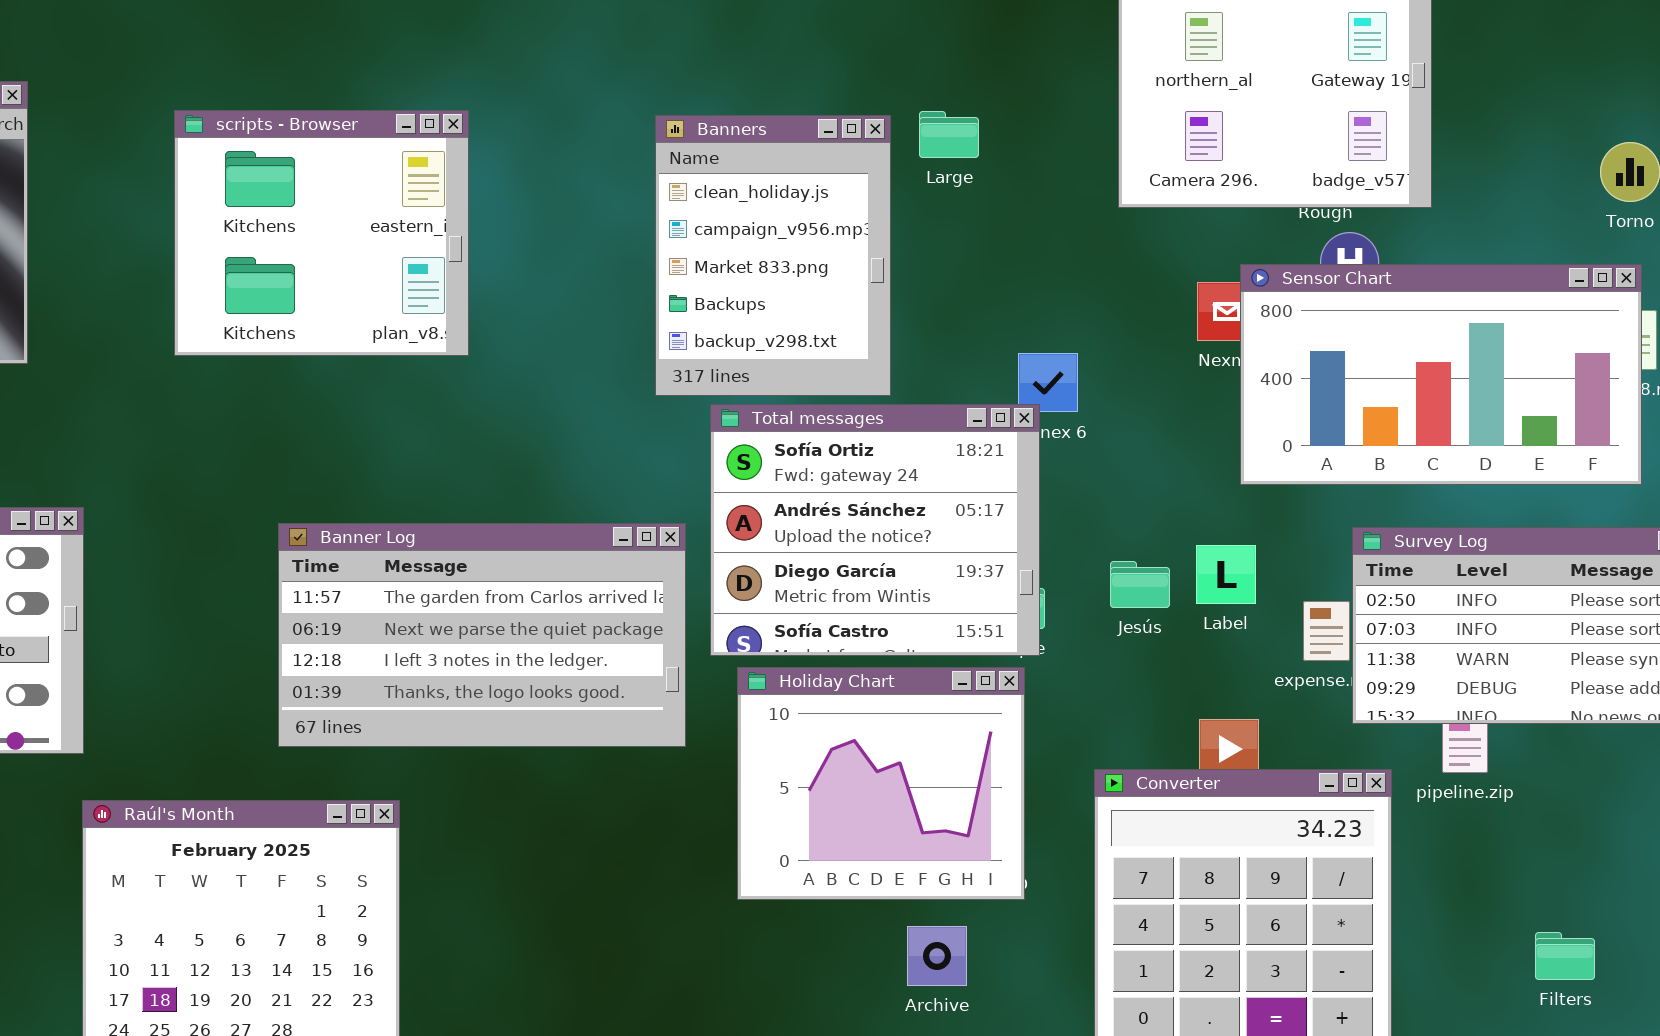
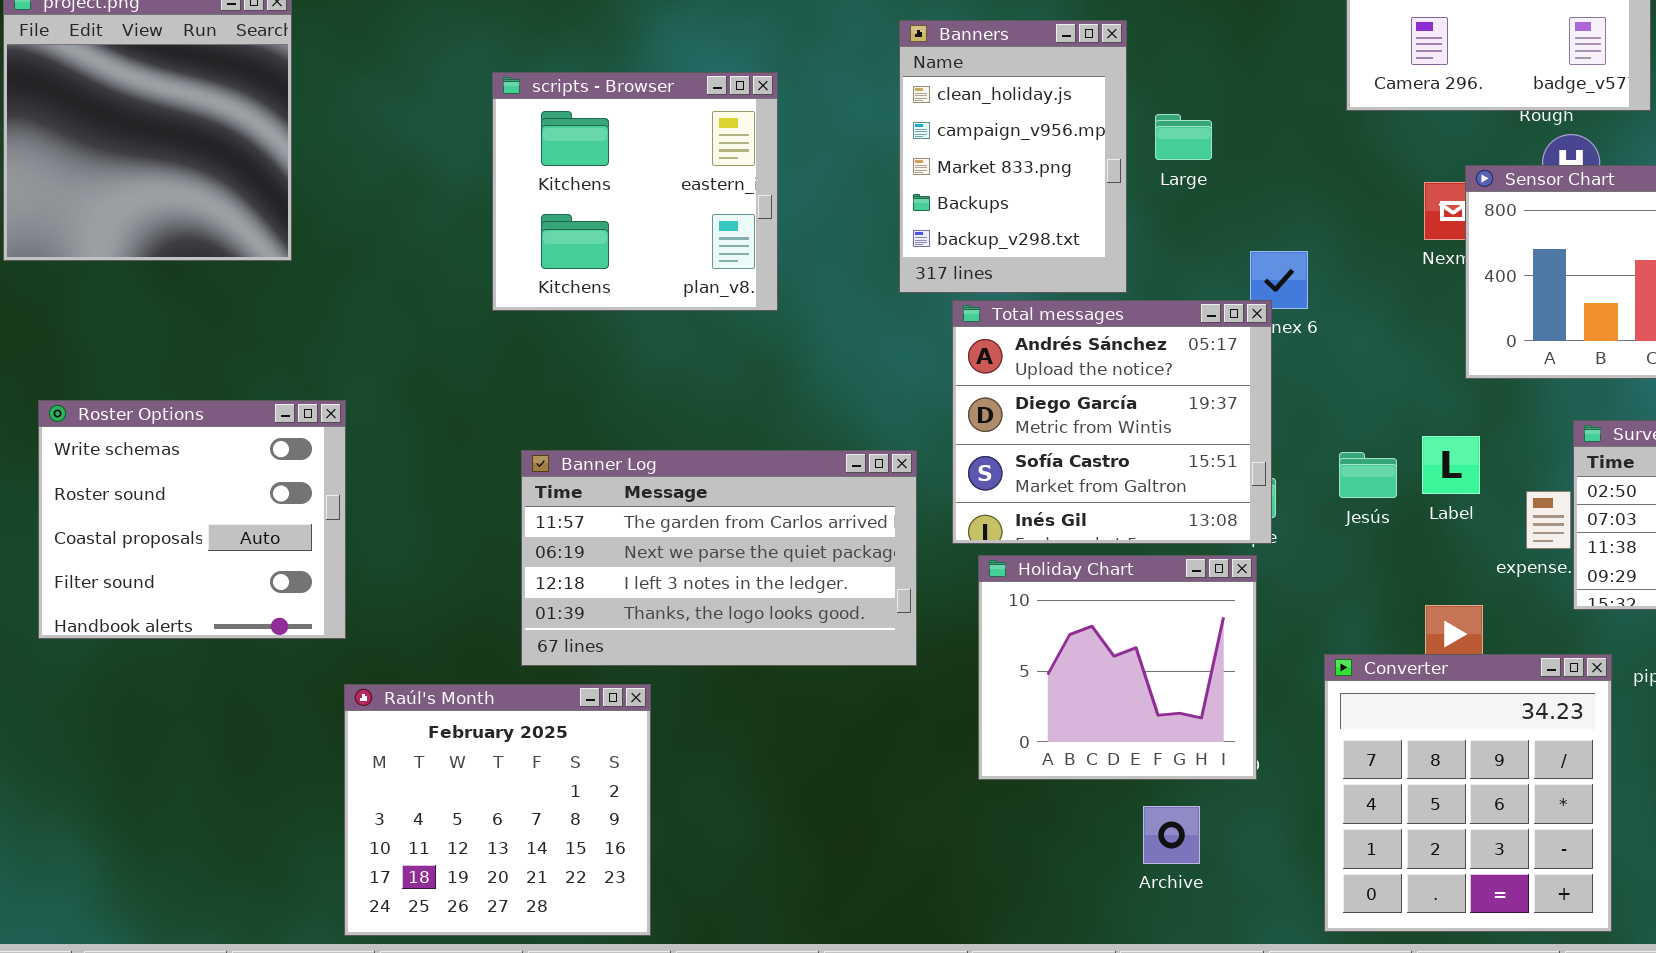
scripts - Browser: [174,110,469,356] -> [492,72,778,311], moved
Large: [919,111,979,158] -> [1155,114,1212,160], moved
Total messages: [710,404,1040,656] -> [952,300,1272,544], scrolled down 1 row
Banner Log: [278,523,686,747] -> [521,450,917,666], moved

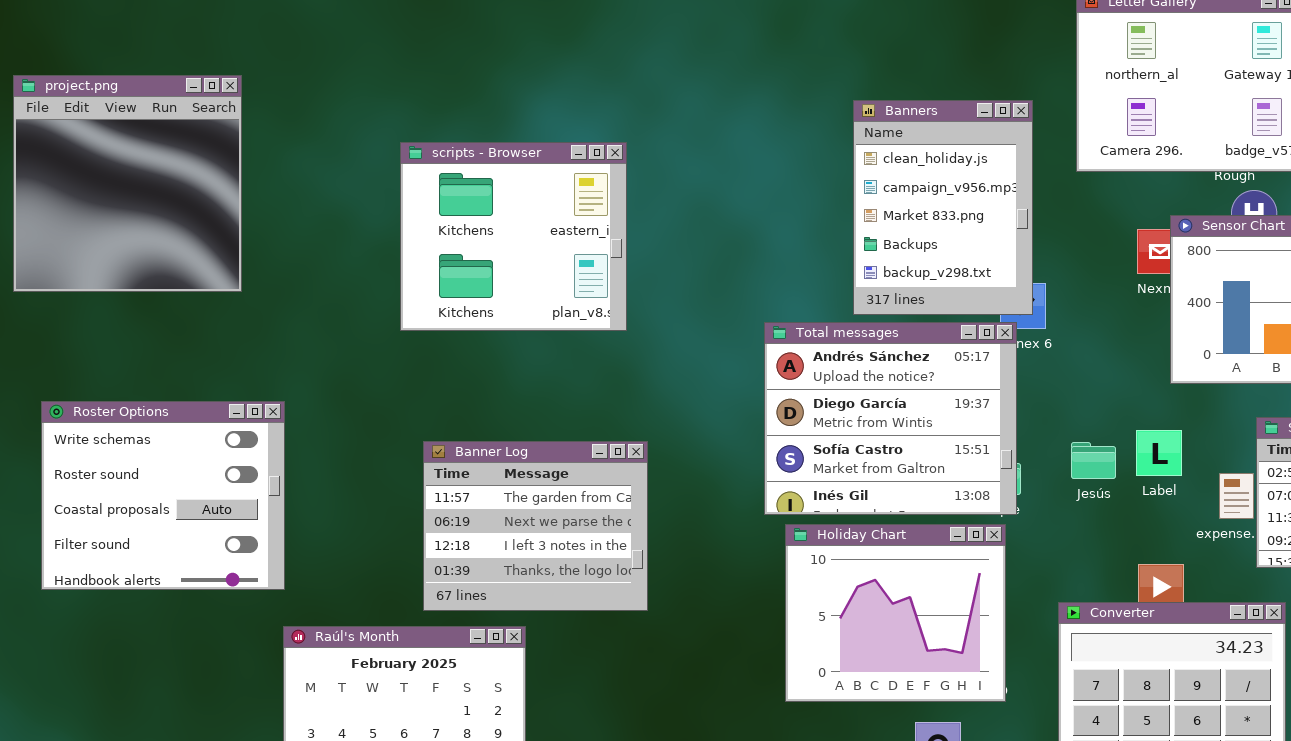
Banners: [899,20,1127,293] -> [853,100,1033,315], moved
Banner Log: [521,450,917,666] -> [423,441,648,611], resized

